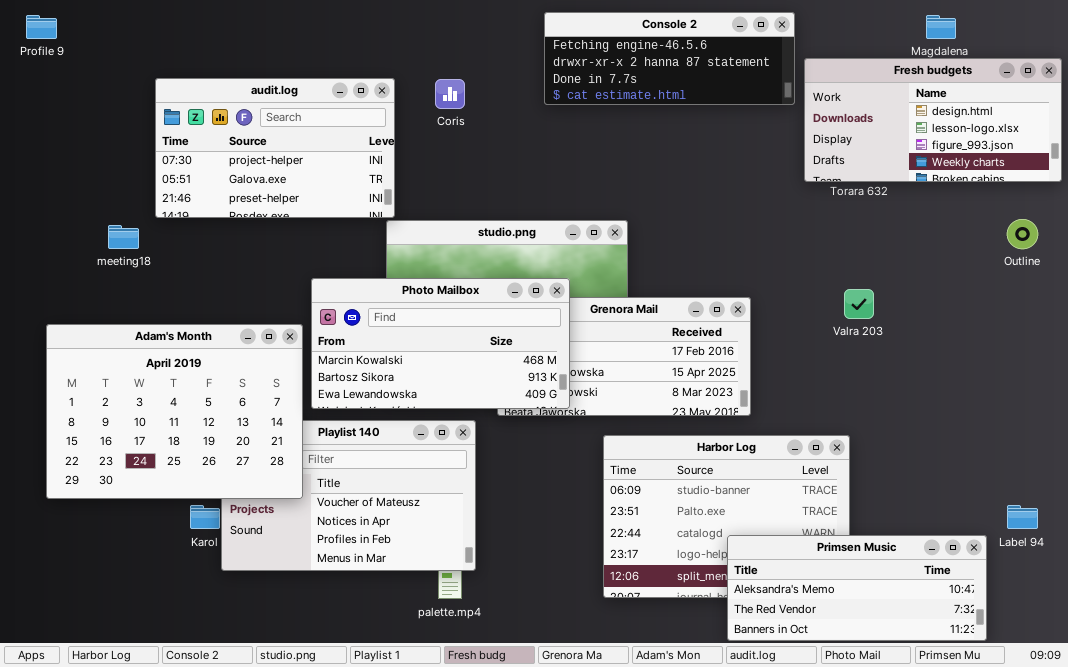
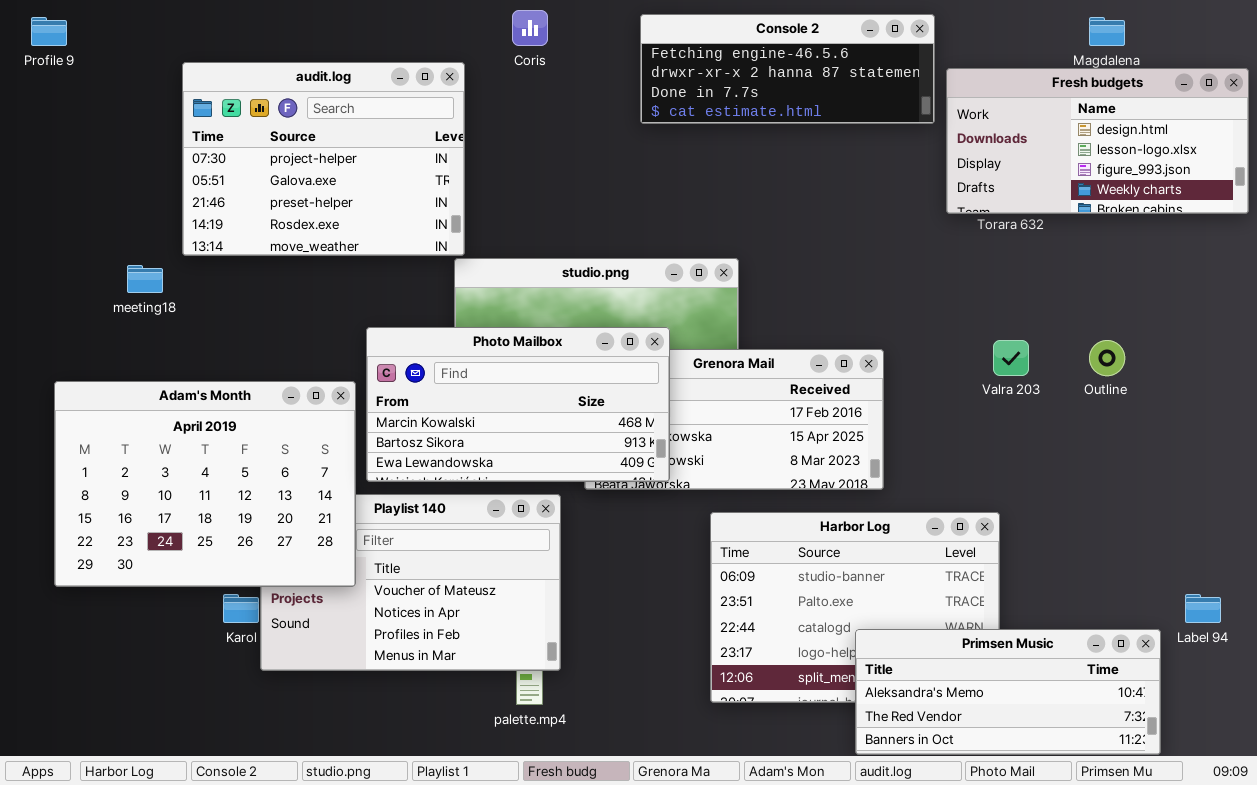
audit.log: [155,78,395,218] -> [182,62,465,256], resized
Coris: [435,79,465,109] -> [512,10,548,46], moved
Outline: [1007,219,1038,249] -> [1089,340,1125,376], moved

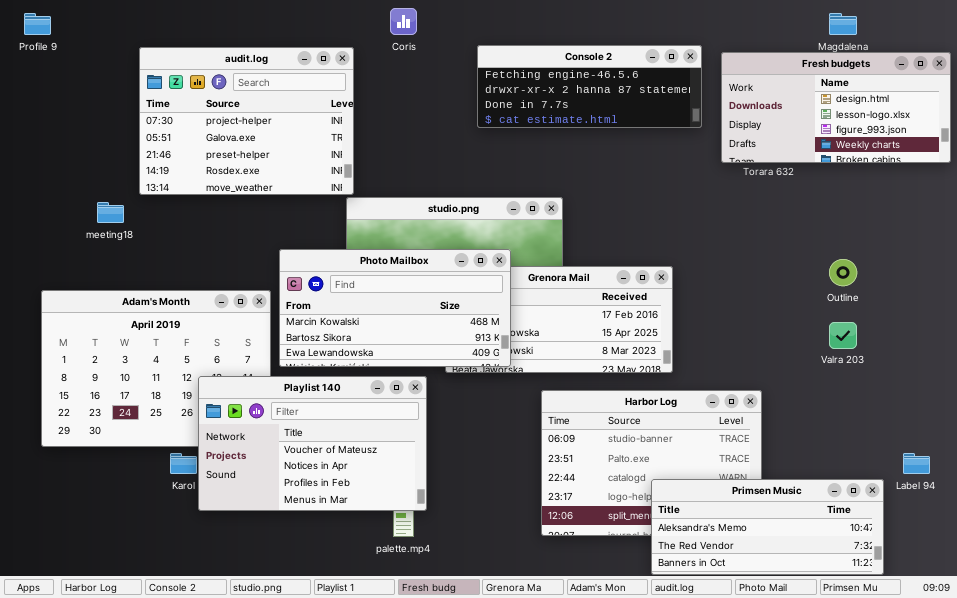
Console 2: [640,14,935,124] -> [477,45,702,128], moved
Valra 203: [993,340,1029,376] -> [829,322,857,349], moved
Playlist 140: [260,494,561,671] -> [198,376,427,511], raised

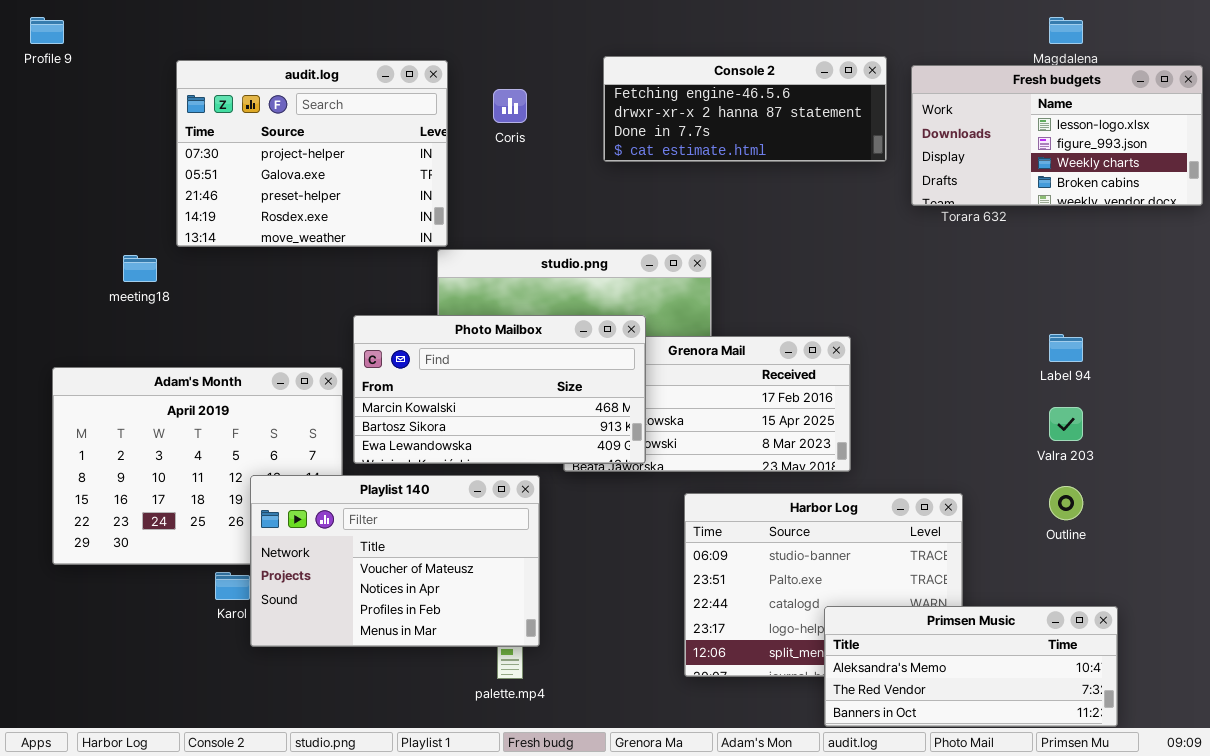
Coris: [390,8,417,35] -> [493,89,527,123], moved
Fresh budgets: [721,52,951,163] -> [911,65,1203,206], scrolled down 1 row
Outline: [829,259,857,286] -> [1049,486,1083,520], moved
Label 94: [903,453,930,474] -> [1049,334,1083,362], moved

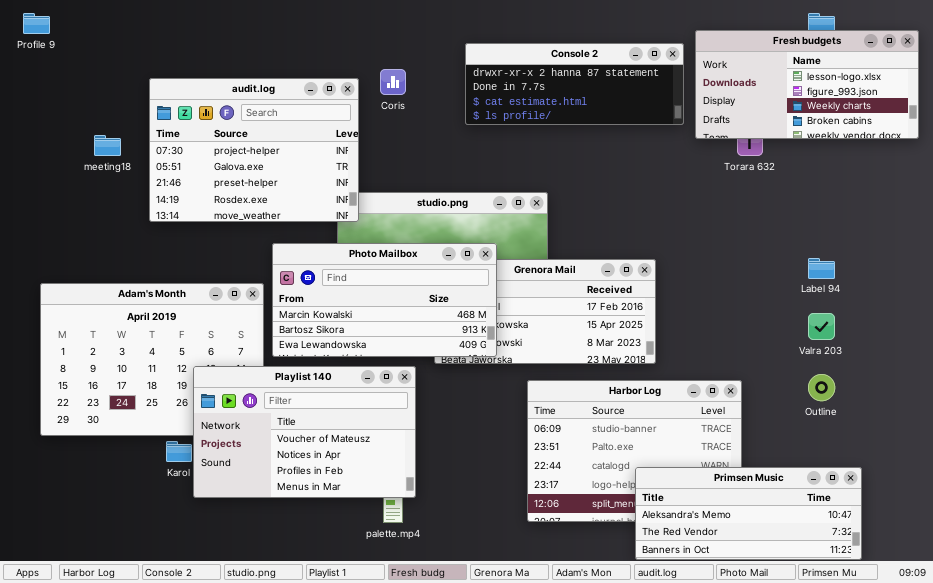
Console 2: [603,56,887,162] -> [465,43,684,125], scrolled down 1 row
audit.log: [176,60,448,247] -> [149,78,359,222], moved
Fresh budgets: [911,65,1203,206] -> [695,30,919,139], moved
meeting18: [123,255,157,282] -> [94,135,121,156], moved

